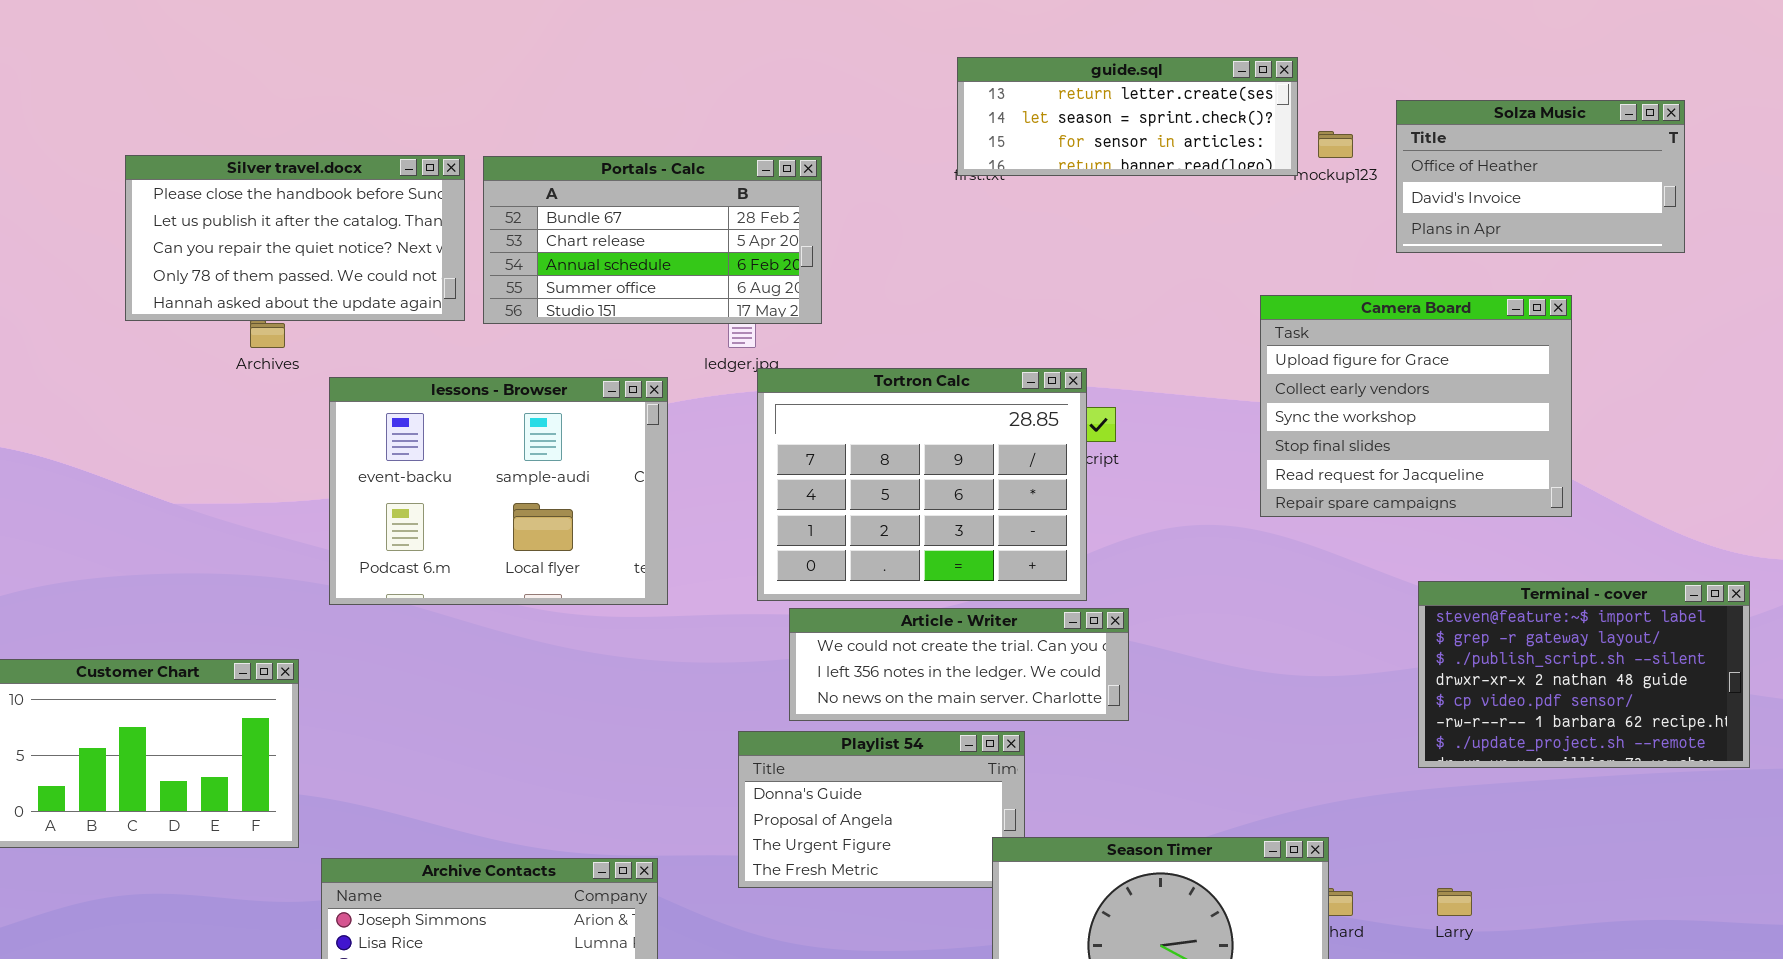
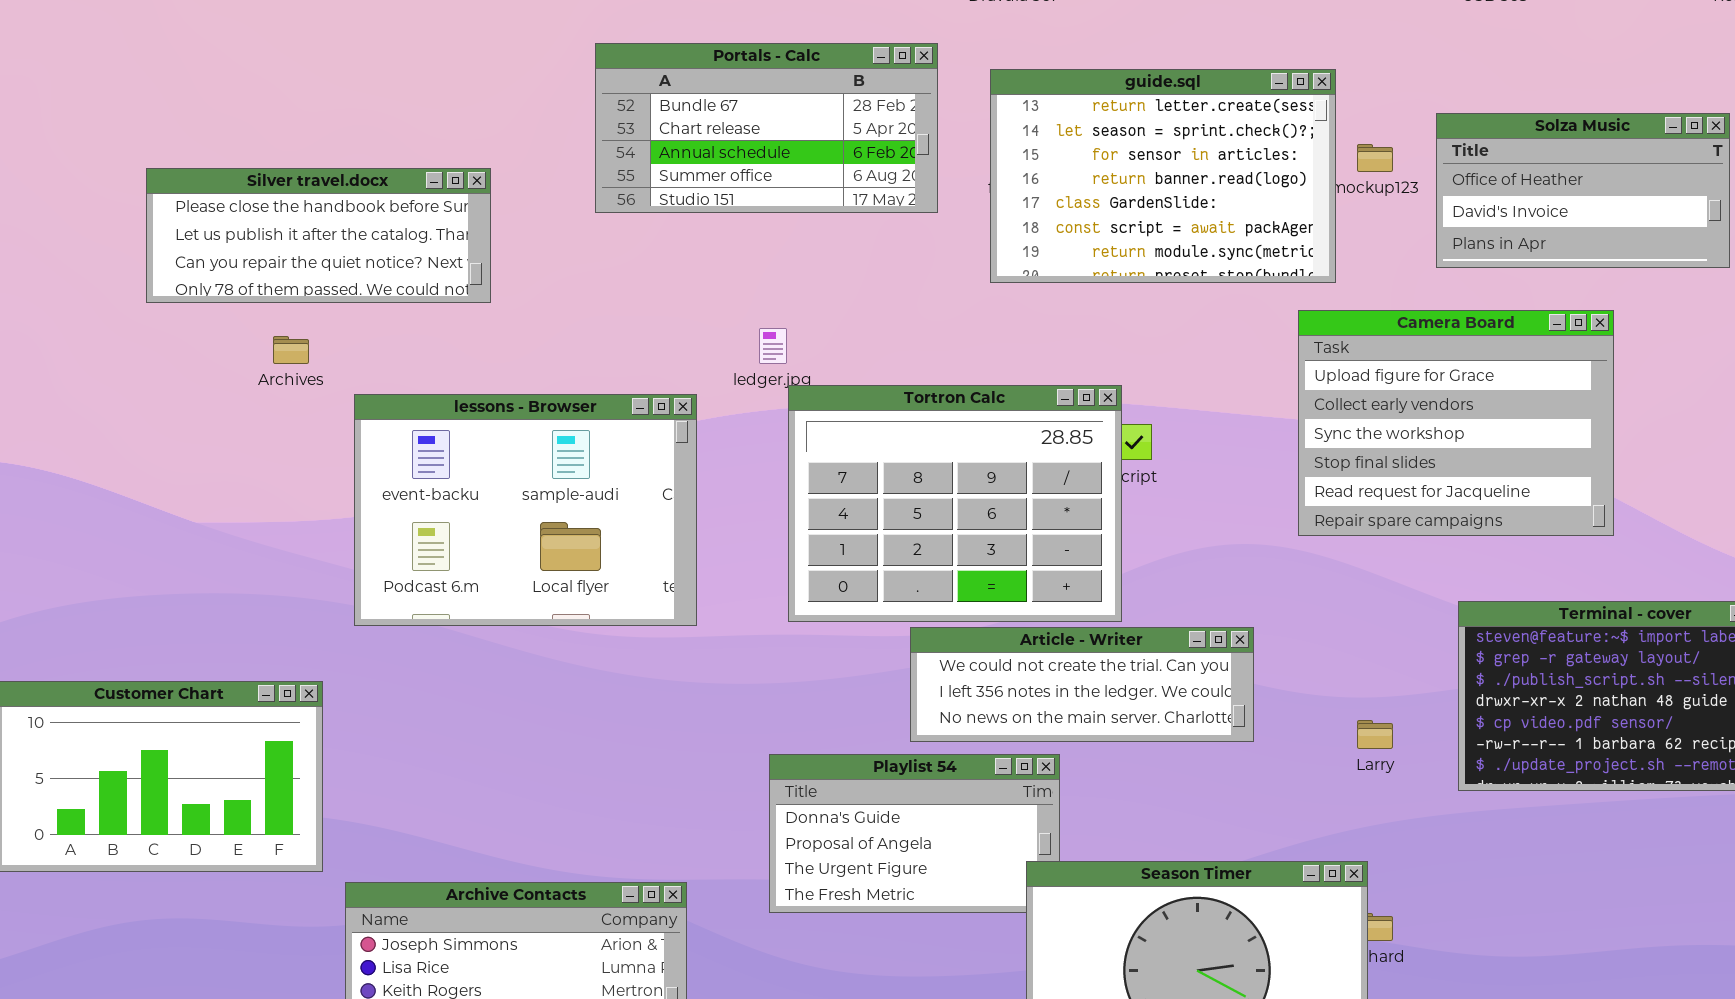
guide.sql: [957,57,1298,176] -> [990,69,1336,283], resized
Silver travel.docx: [125,155,465,321] -> [146,168,491,303], resized
Portals - Calc: [483,156,822,324] -> [595,43,938,213], moved
Article - Writer: [789,608,1129,721] -> [910,627,1254,742], moved
Larry: [1437,888,1472,916] -> [1357,720,1393,749], moved

